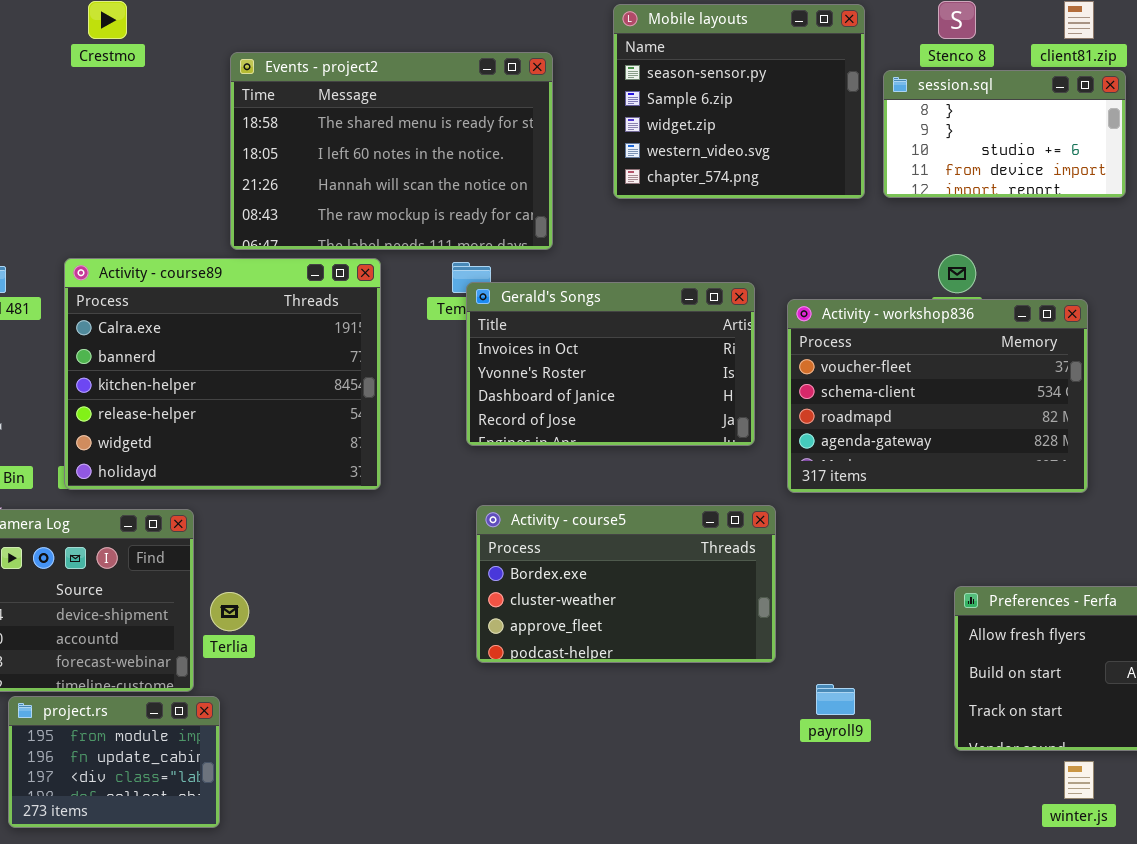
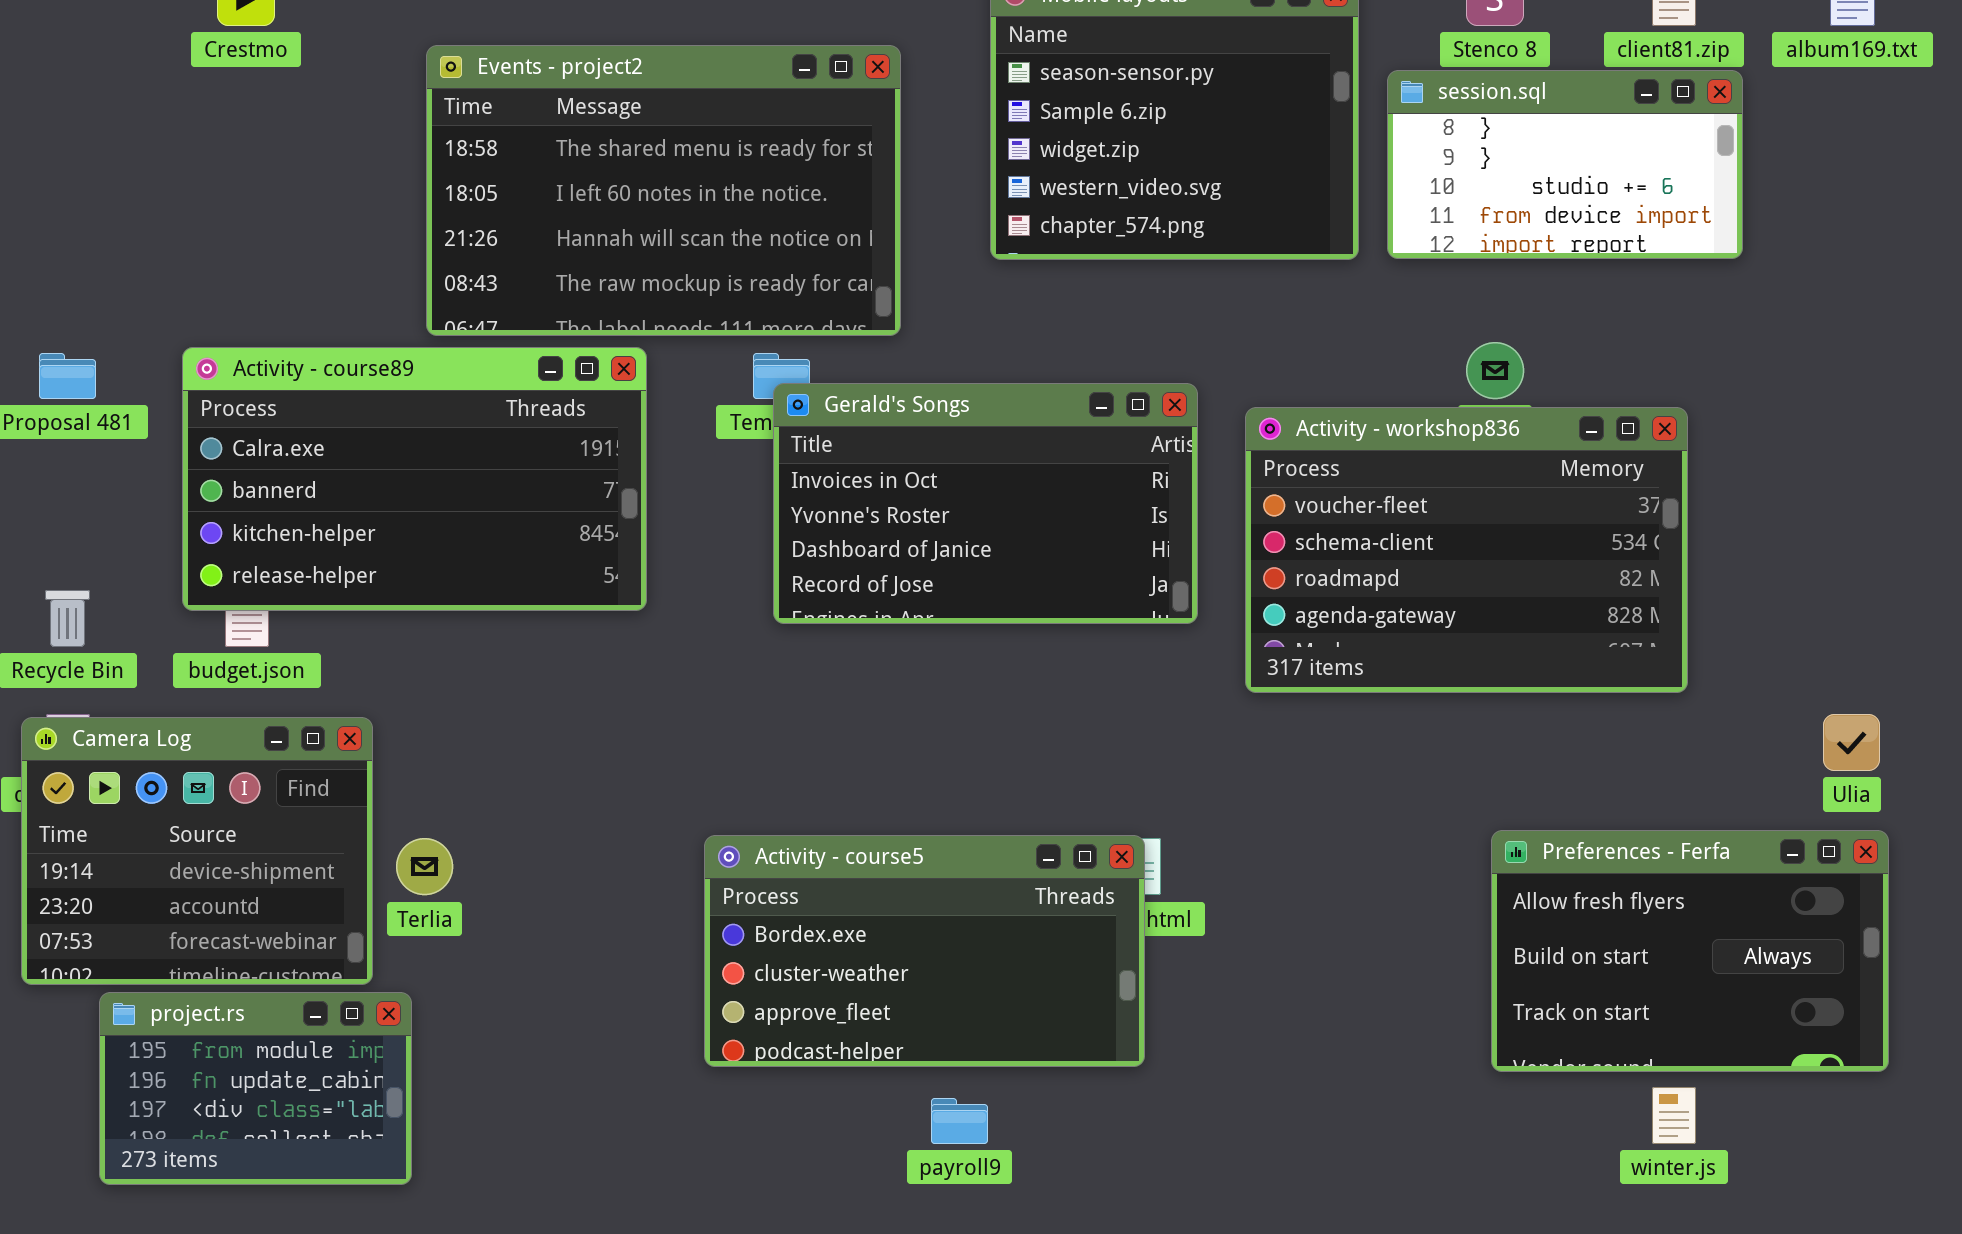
Activity - course89: [64,258,381,490] -> [182,347,647,611], resized
Activity - course5: [476,505,776,663] -> [704,835,1145,1067], moved
payroll9: [816,684,855,715] -> [931,1098,988,1144], moved

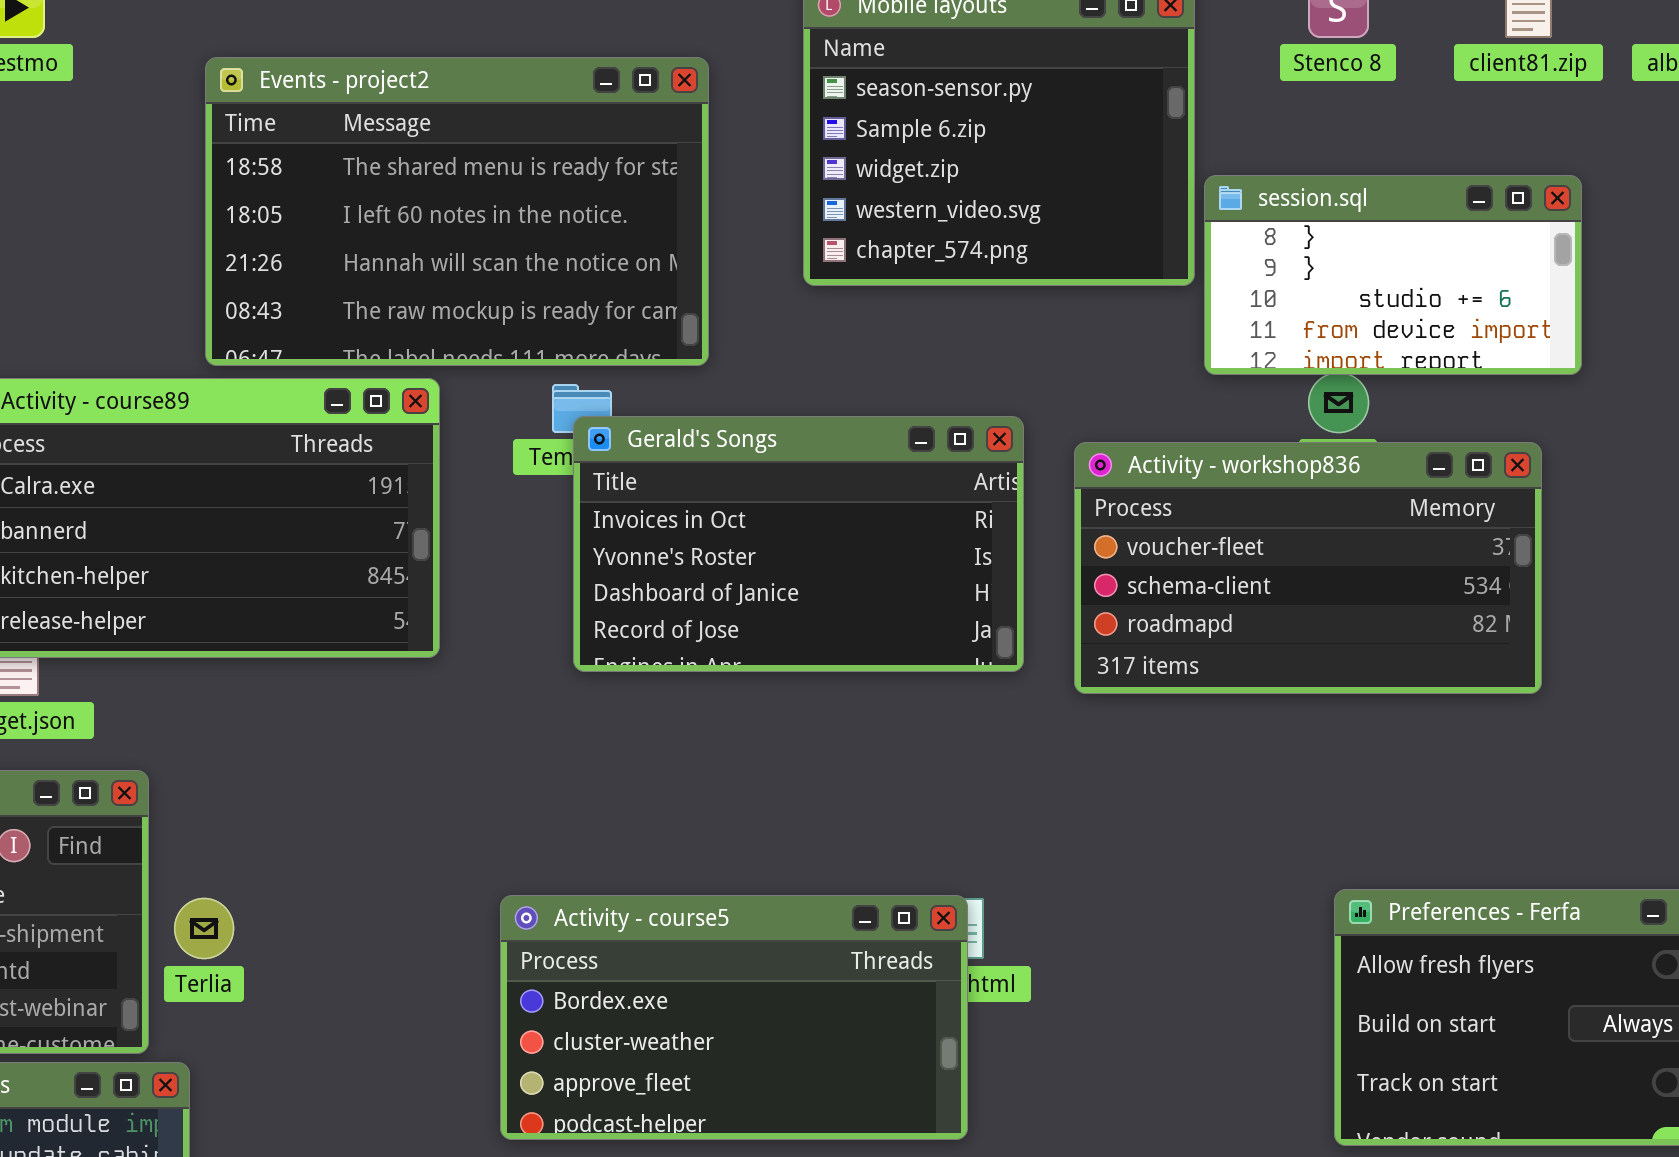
session.sql: [1387,70,1743,259] -> [1204,175,1582,375], moved
Activity - workshop836: [1245,407,1688,693] -> [1074,442,1542,694], resized

